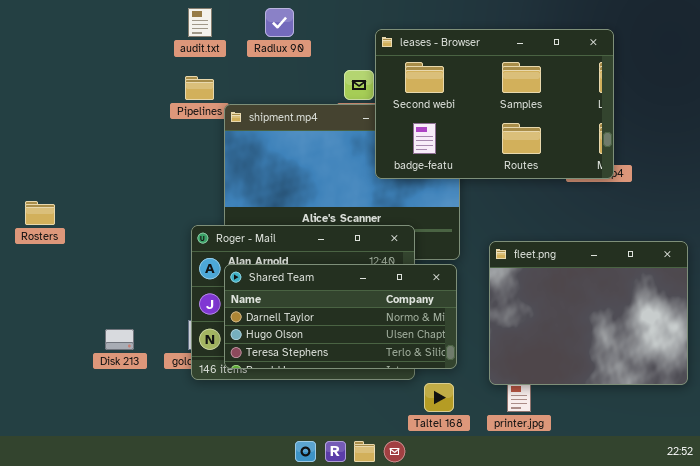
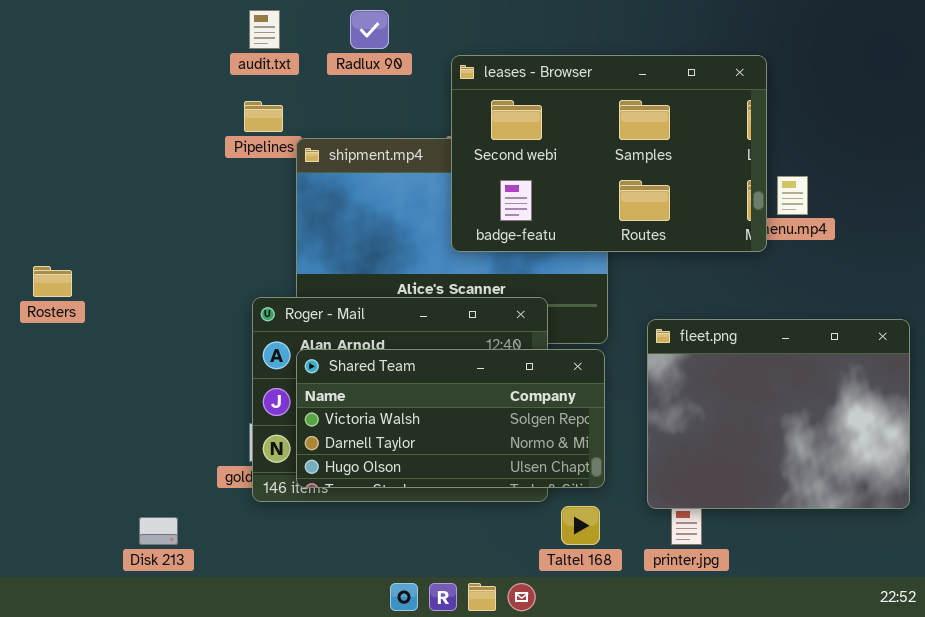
leases - Browser: [375,29,614,179] -> [451,55,767,252], moved
Shared Team: [224,264,457,369] -> [296,349,605,488], scrolled up 1 row
Disk 213: [105,329,134,350] -> [139,517,178,545], moved

